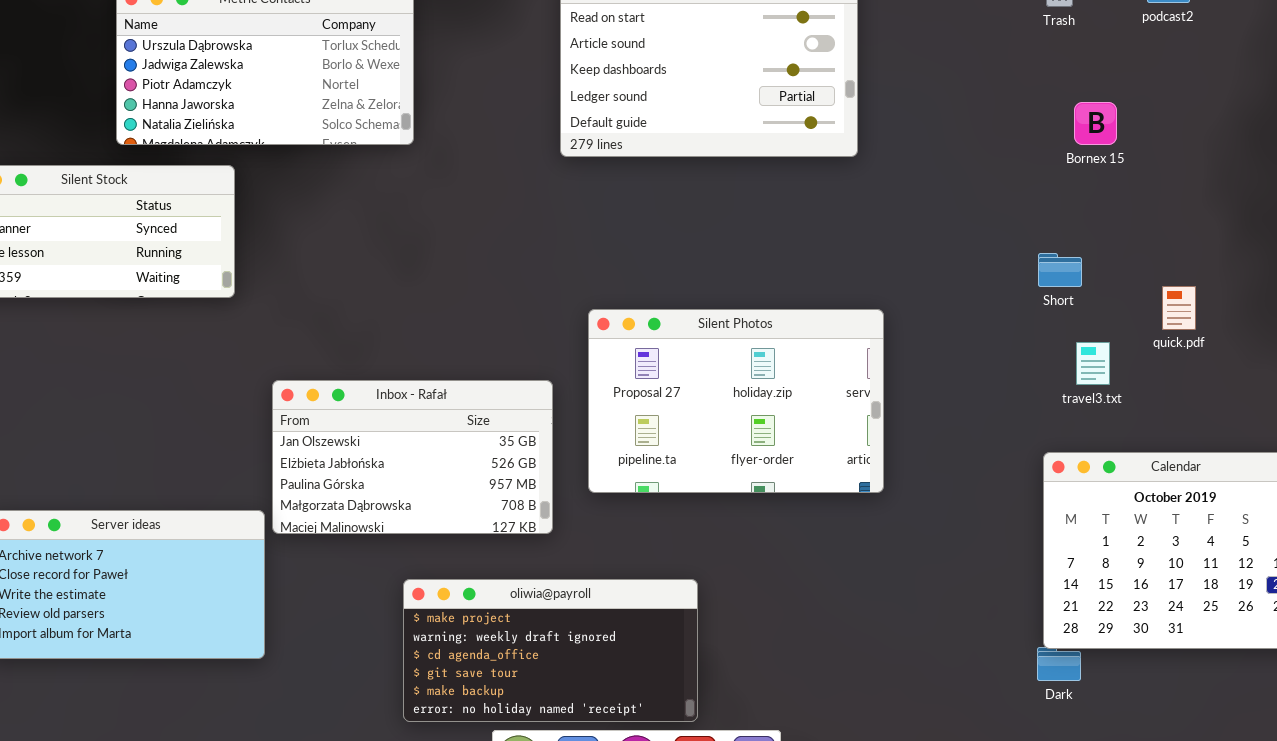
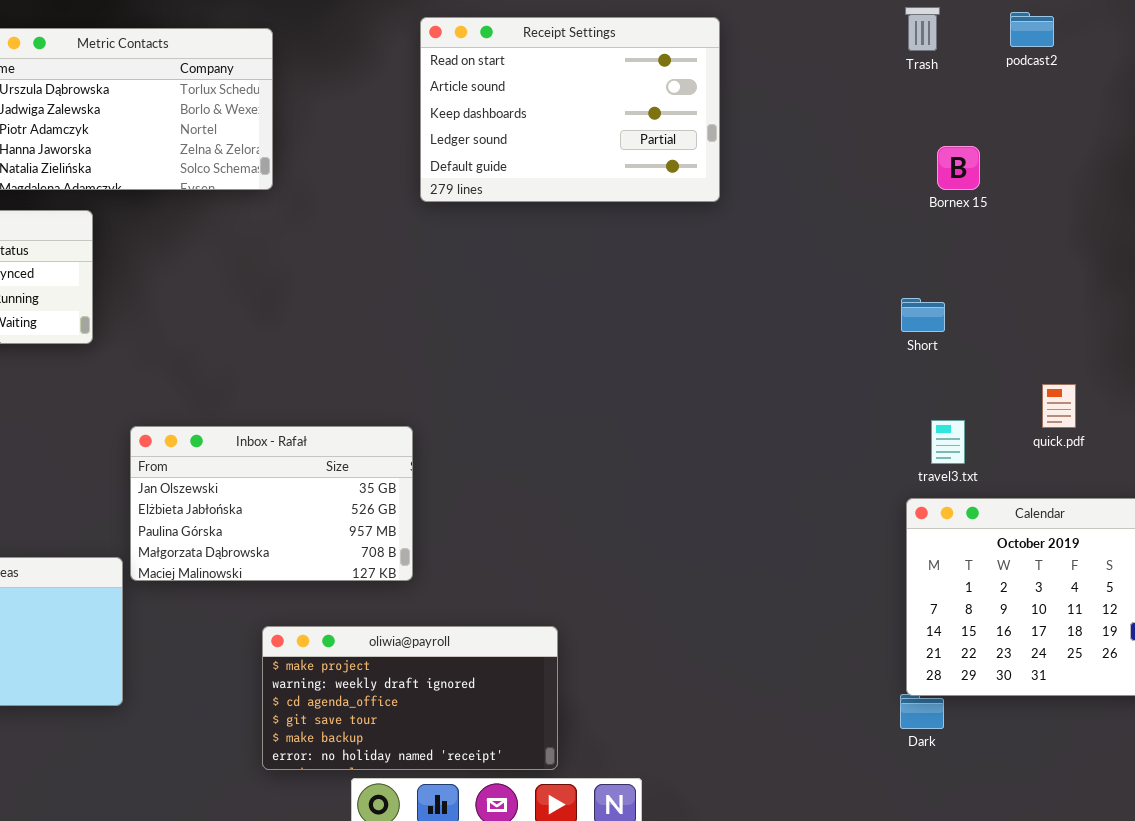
quick.pdf: [1162,286,1196,330] -> [1042,384,1076,428], moved
Silent Photos: [588,309,884,493] -> none, closed
travel3.txt: [1076,342,1110,385] -> [931,420,965,464], moved

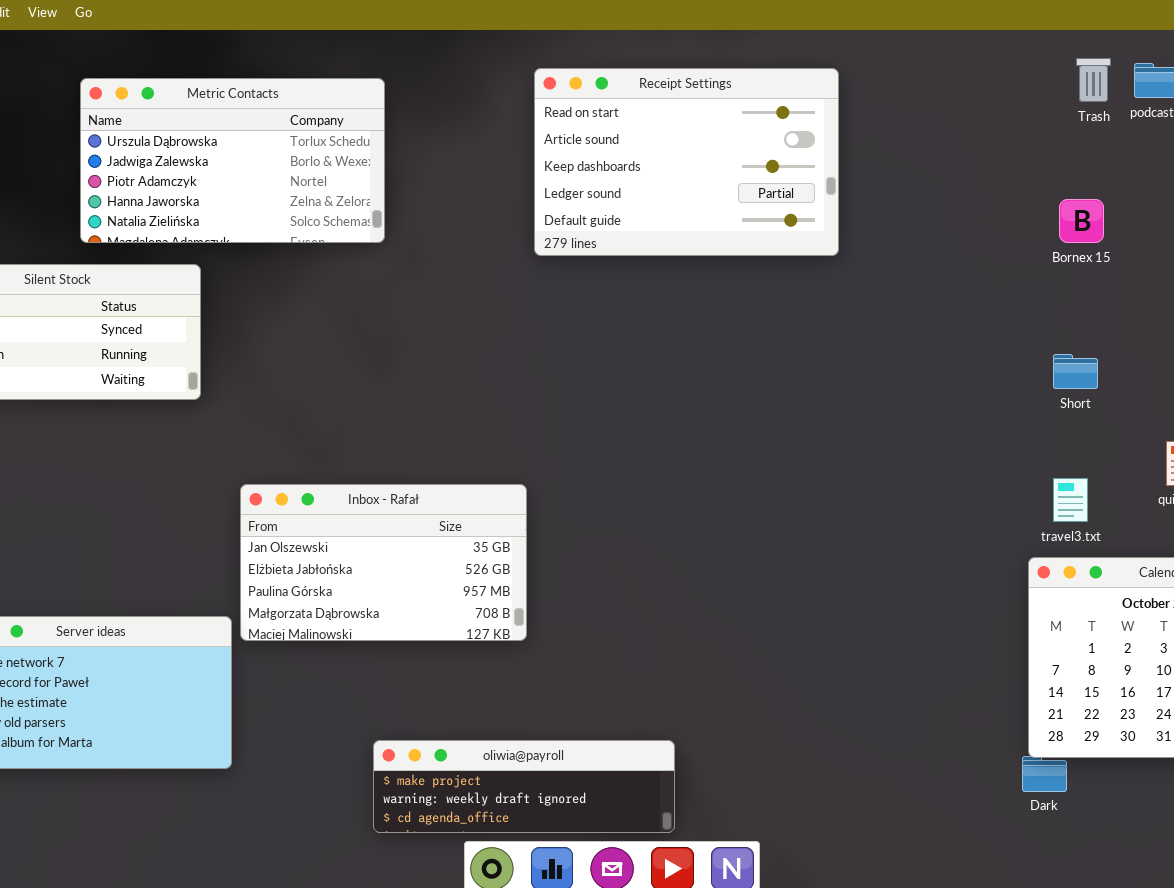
Trash: [905,7,940,51] -> [1076,58,1111,102], moved
Short: [901,298,945,332] -> [1053,354,1098,389], moved
oliwia@payroll: [262,626,558,770] -> [373,740,675,833], resized

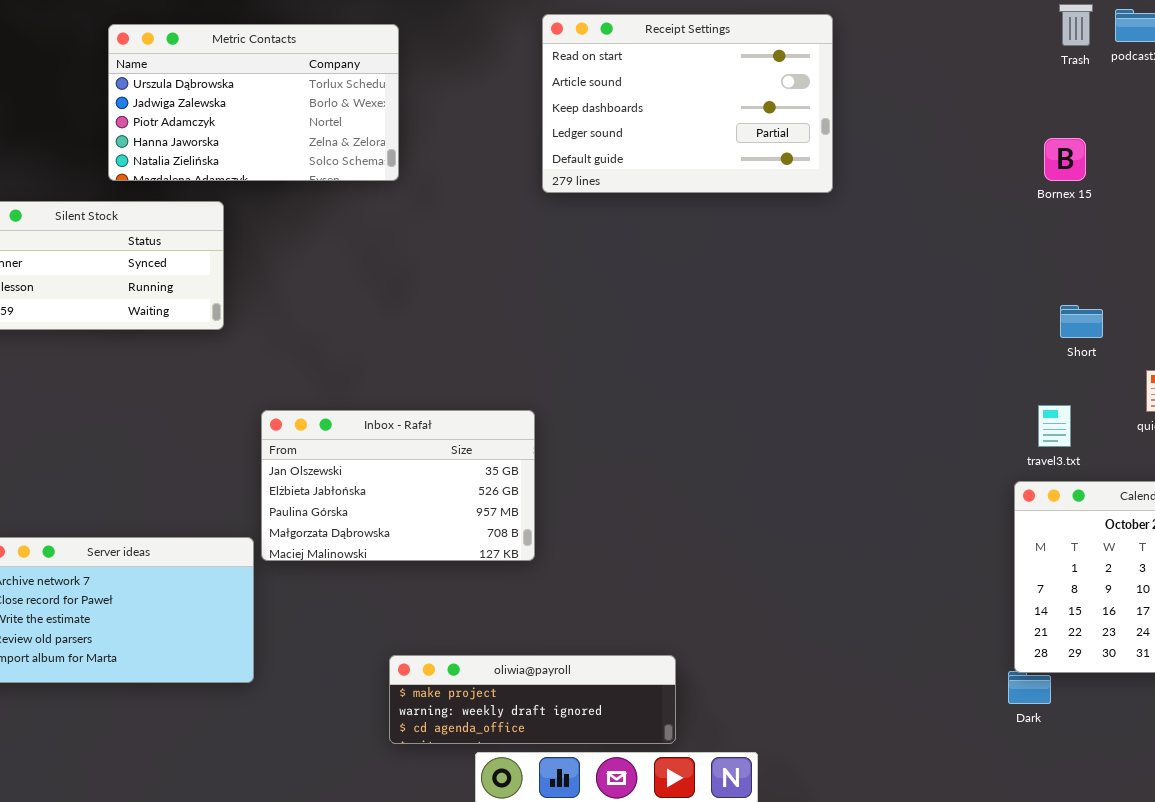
Short: [1053,354,1098,389] -> [1060,305,1103,338], moved

